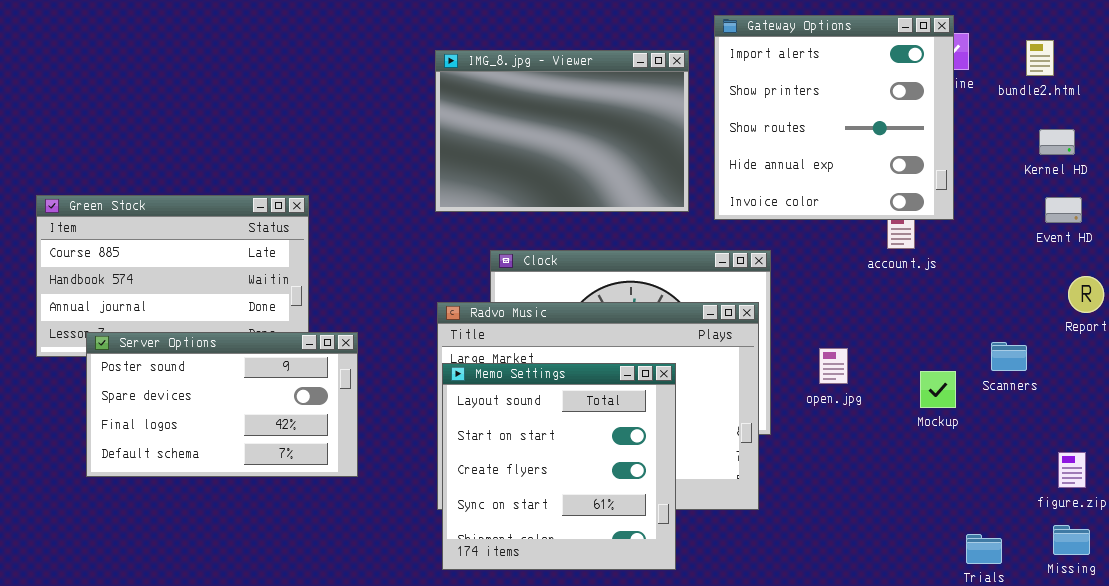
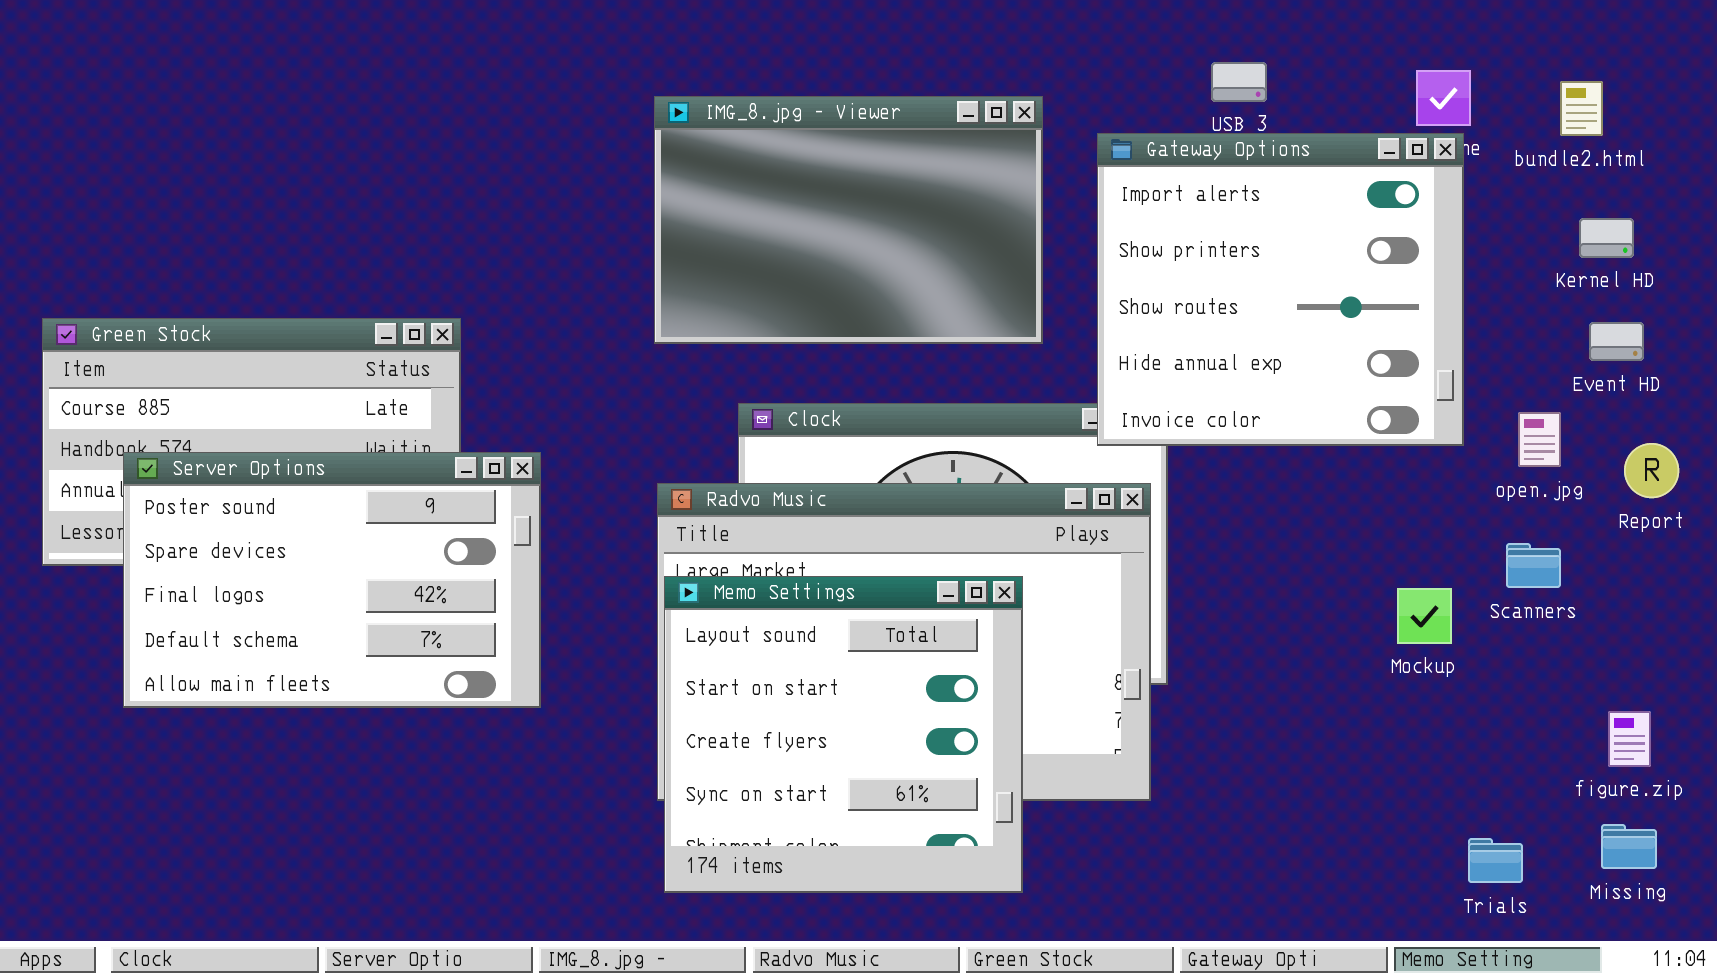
Gateway Options: [714,15,954,220] -> [1097,133,1464,446], moved
Server Options: [86,332,358,477] -> [123,452,541,708], moved, resized
open.jpg: [819,348,848,384] -> [1518,412,1561,467], moved

